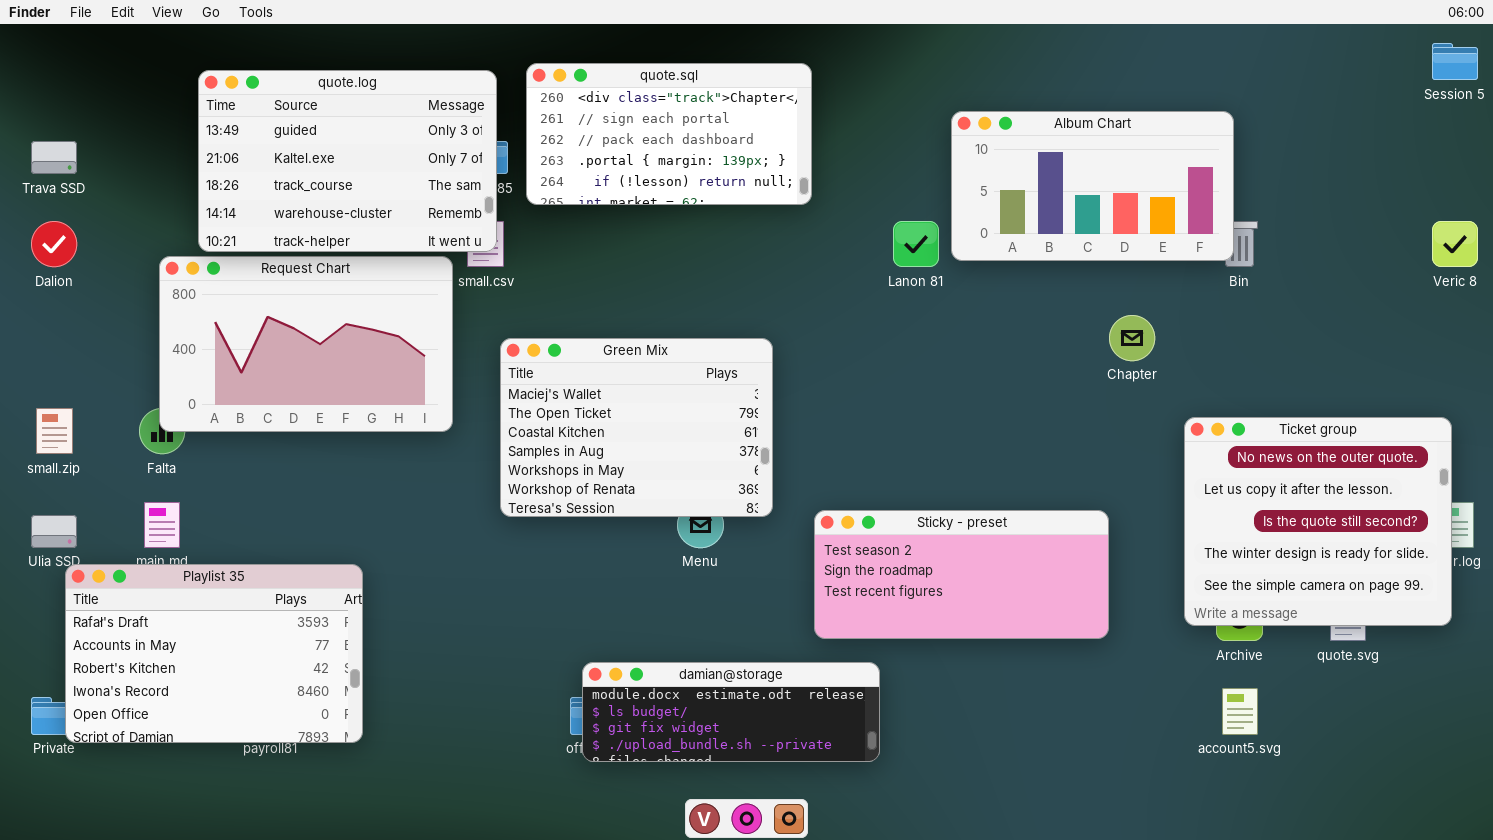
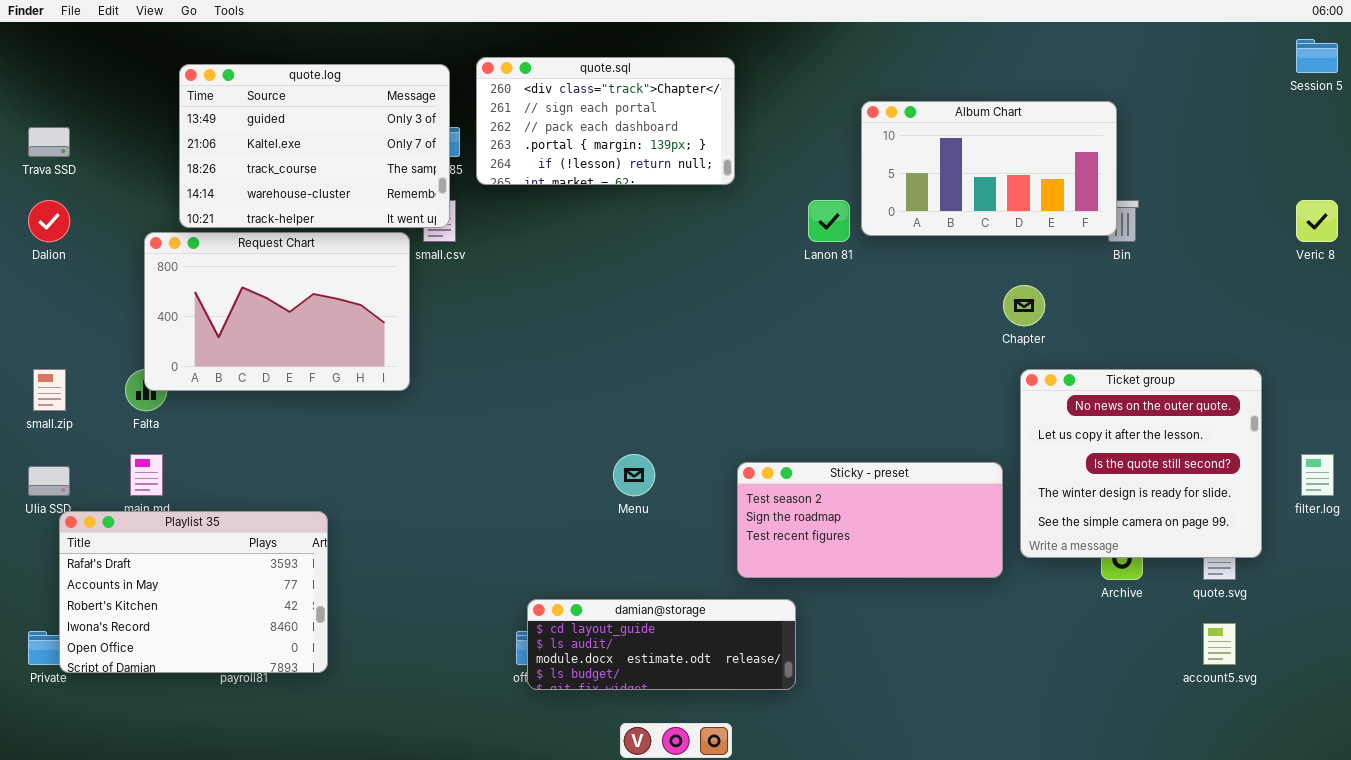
Green Mix: [500,338,773,517] -> none, closed
Ticket group: [1184,417,1452,626] -> [1020,369,1262,558], moved
damian@storage: [582,662,880,762] -> [527,599,796,690], scrolled up 2 rows
account5.svg: [1222,688,1258,735] -> [1203,623,1236,665], moved

